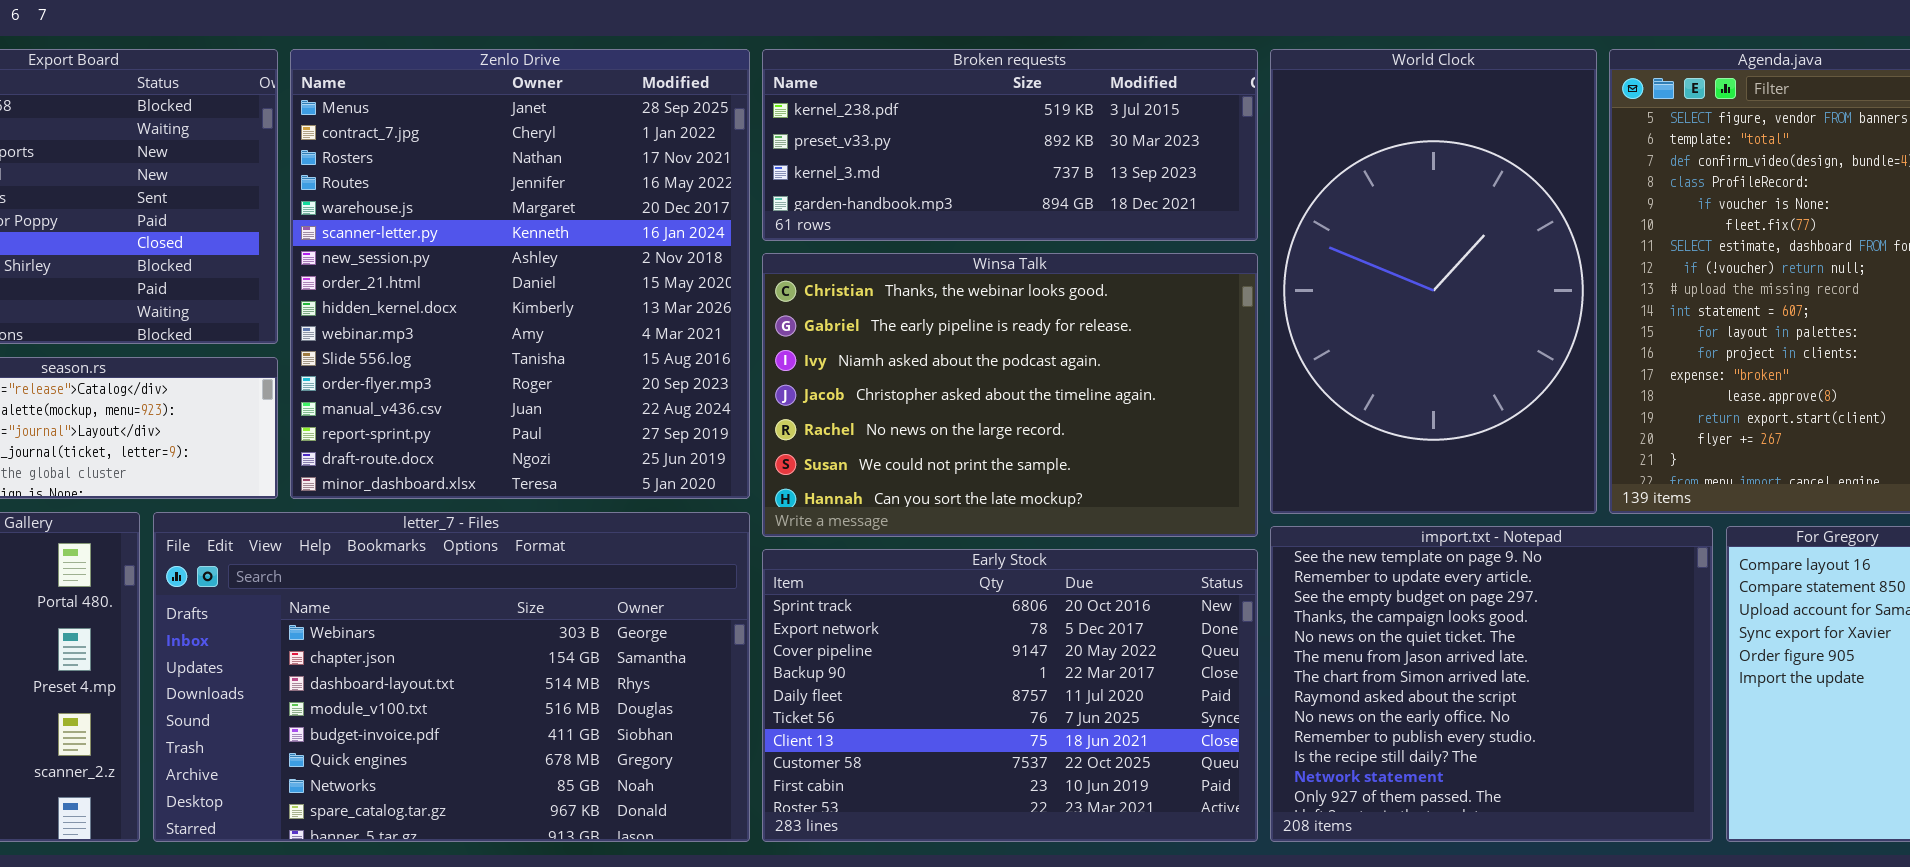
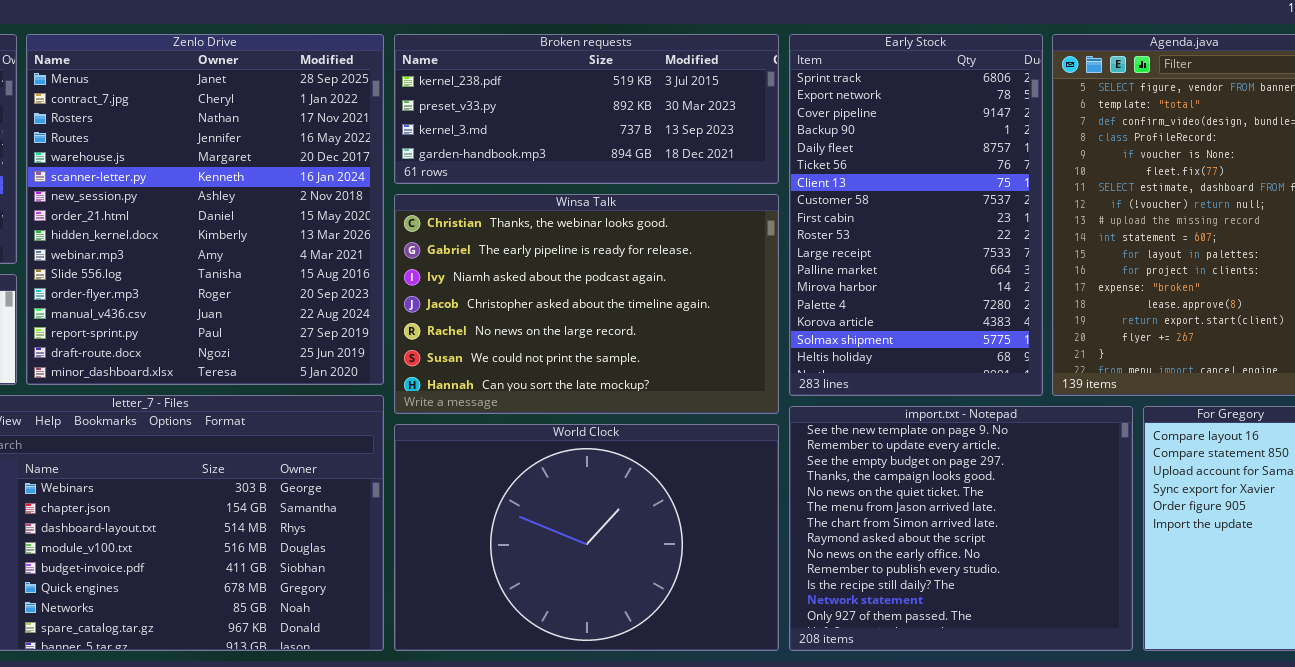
World Clock: [1270,49,1597,514] -> [394,424,779,651], moved, resized
Early Stock: [762,549,1258,842] -> [789,34,1043,396], moved, resized

